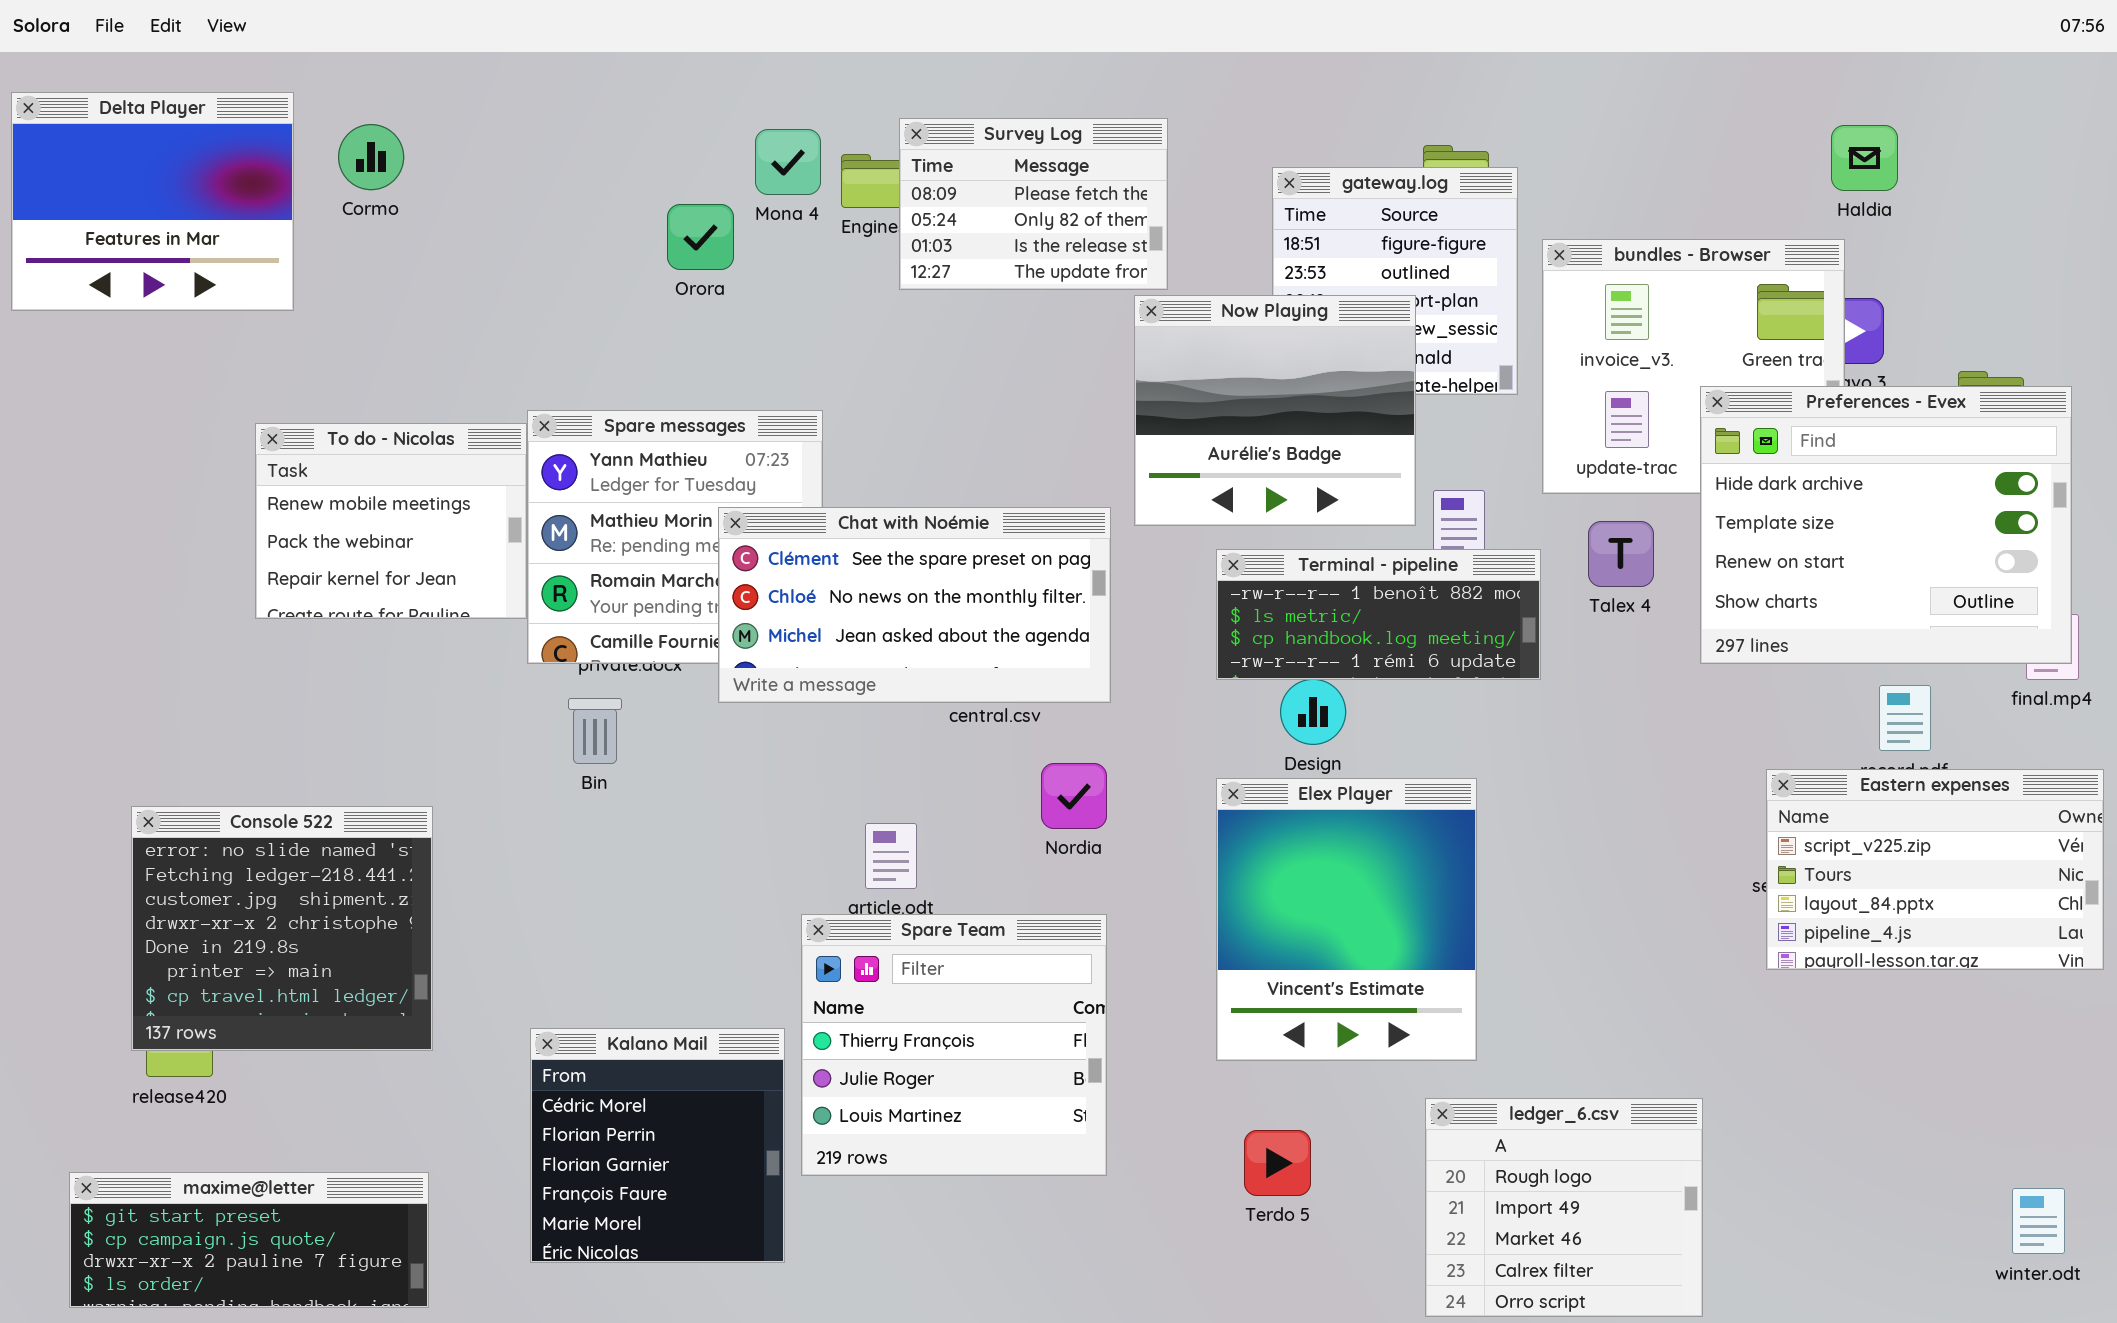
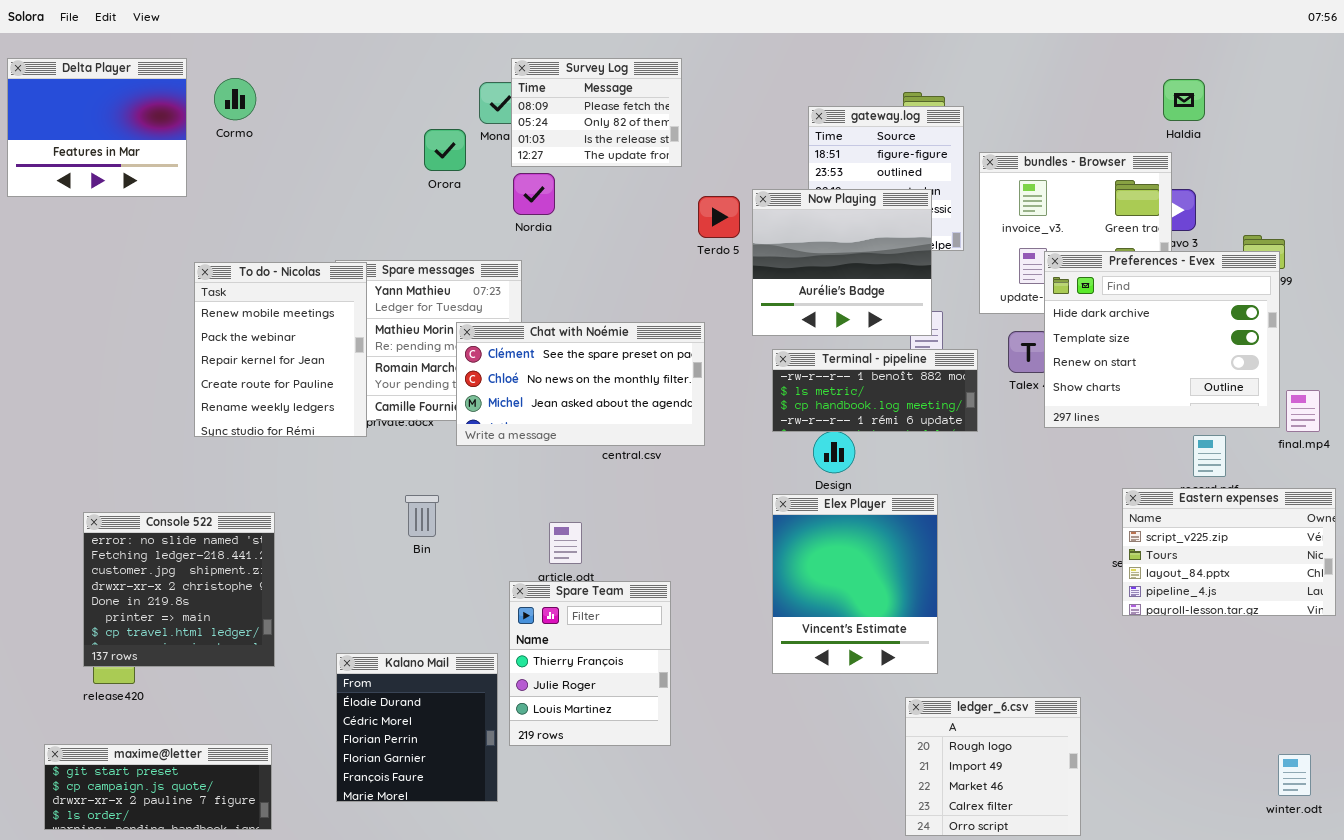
Survey Log: [899,118,1168,290] -> [511,58,682,167], moved
Now Playing: [1134,295,1416,526] -> [752,189,932,336], moved
Preferences - Evex: [1700,386,2072,664] -> [1044,251,1280,428], moved
To do - Nicolas: [255,423,527,619] -> [194,262,367,437], moved, resized
Bin: [568,698,622,764] -> [405,495,439,537], moved
Nordia: [1041,763,1107,829] -> [513,173,555,215], moved
Spare Team: [801,914,1107,1176] -> [509,581,671,746], resized
Kalano Mail: [530,1028,785,1263] -> [336,653,498,802], scrolled up 1 row
Terdo 5: [1244,1130,1311,1196] -> [698,196,740,238], moved

